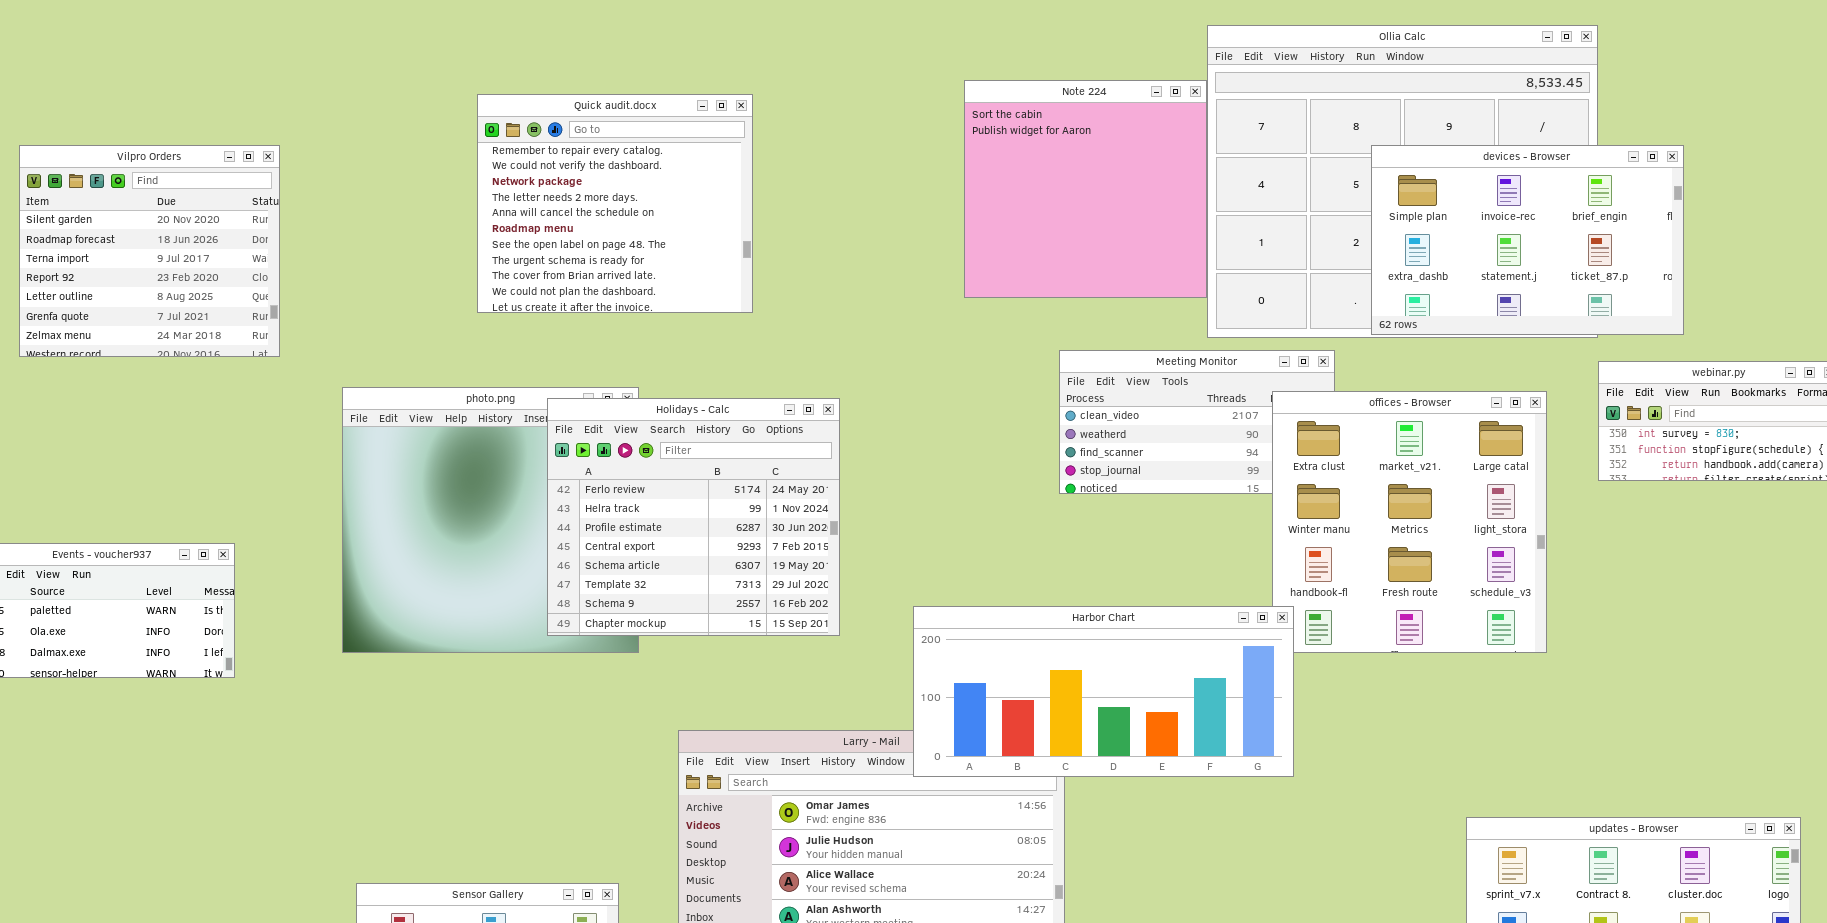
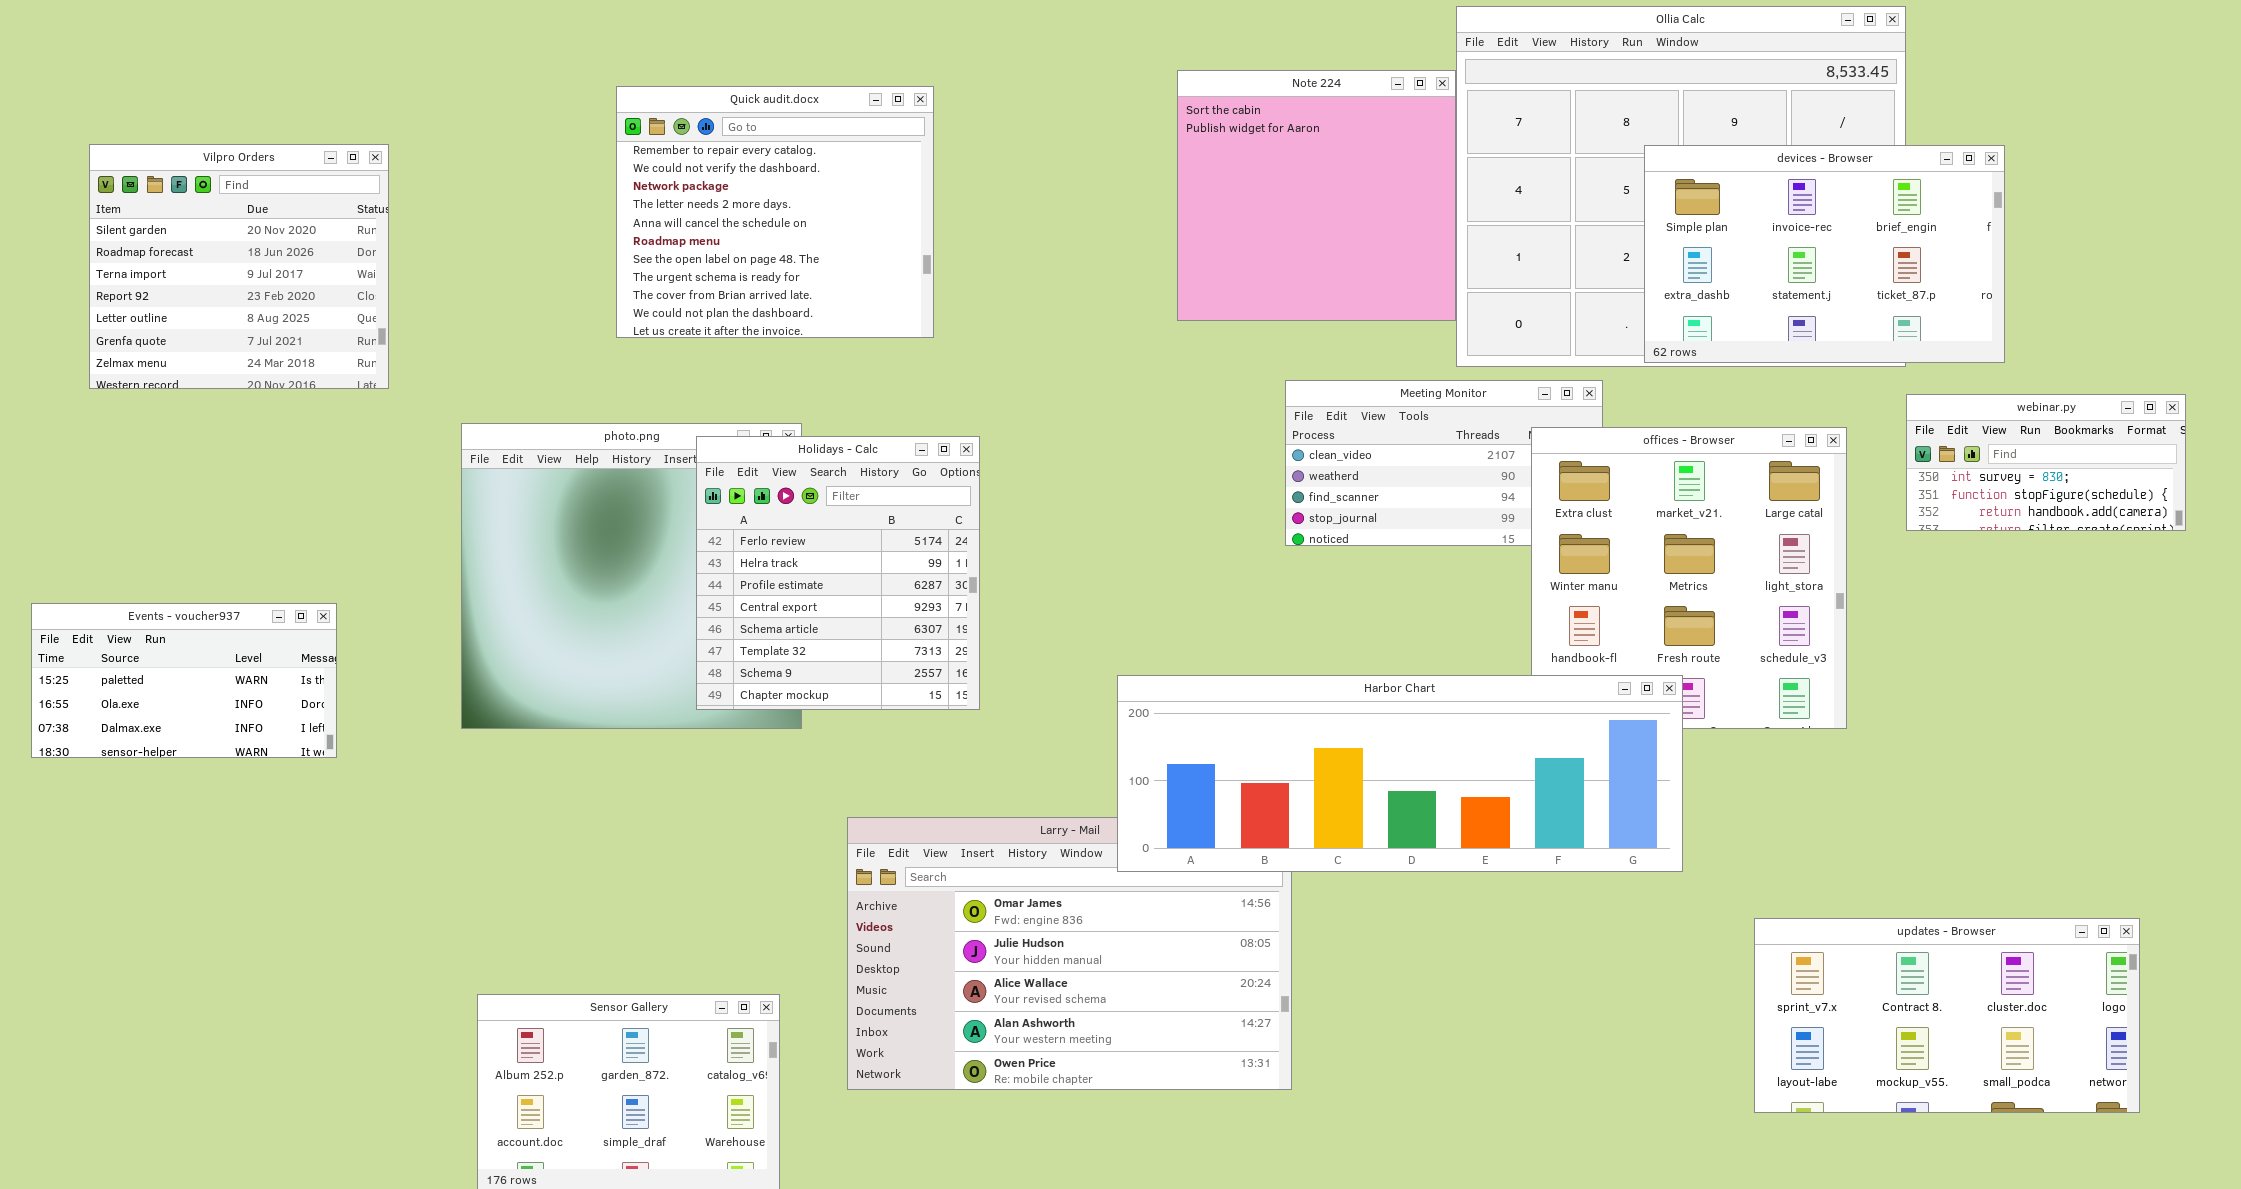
Holidays - Calc: [547,398,840,636] -> [696,436,980,710], resized
Harbor Chart: [913,606,1294,777] -> [1117,675,1683,872], resized

